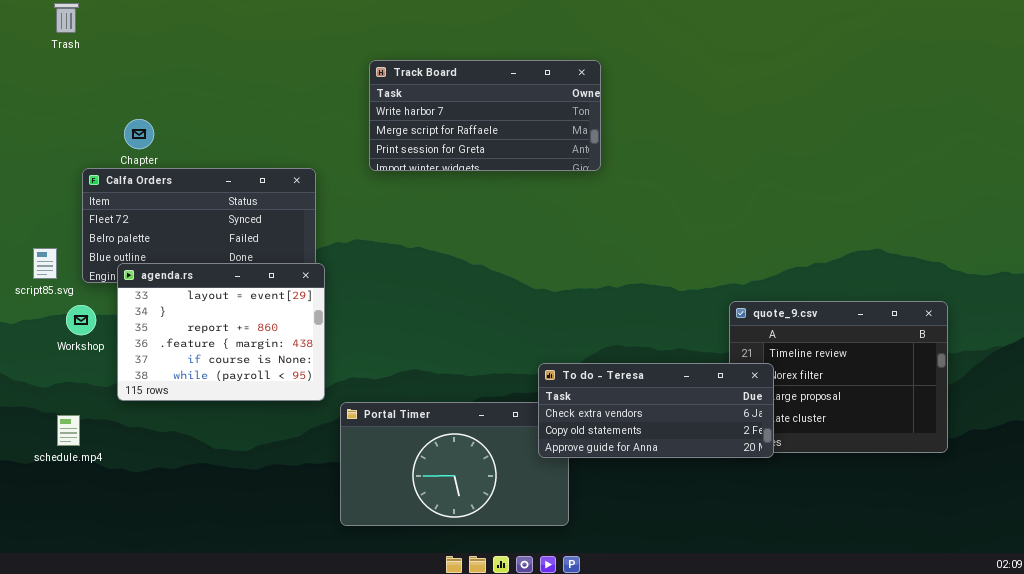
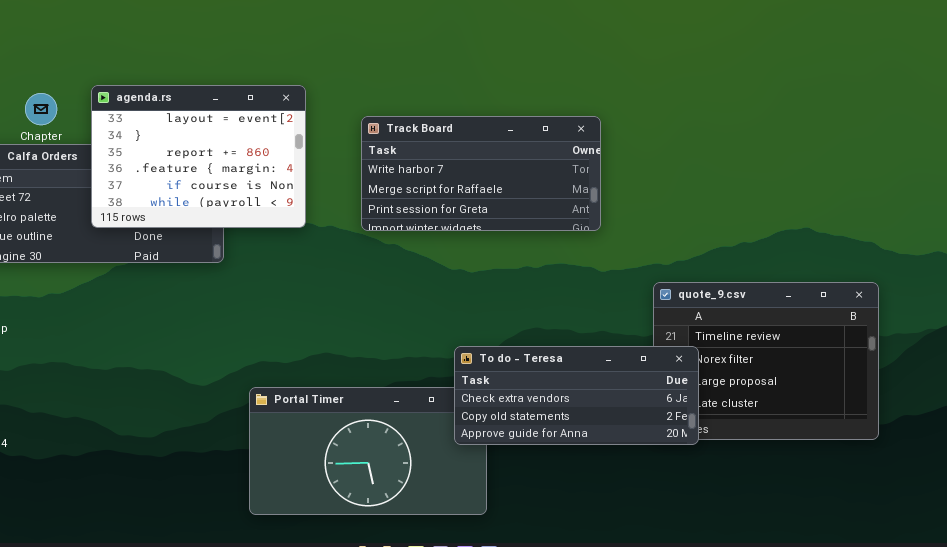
Track Board: [369,60,601,171] -> [361,116,601,231], moved
agenda.rs: [117,263,325,401] -> [91,85,306,228], moved

